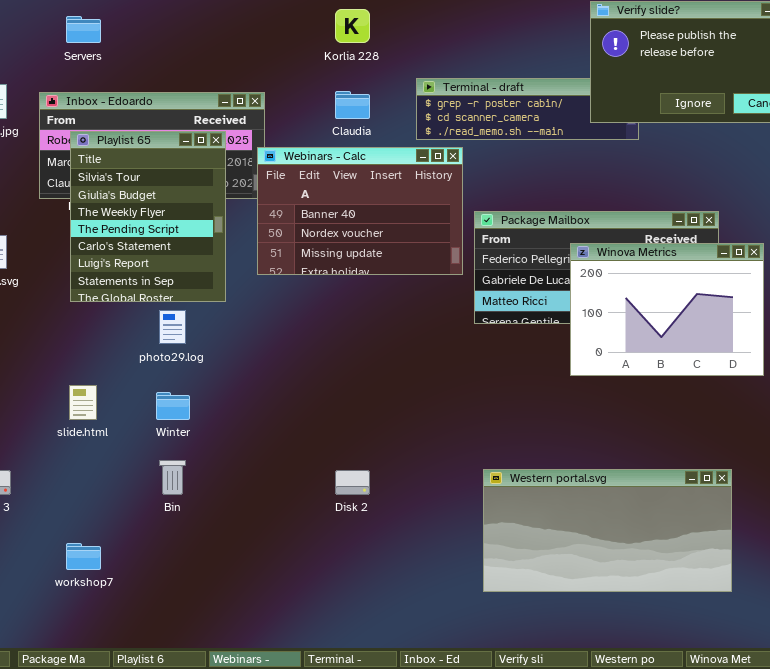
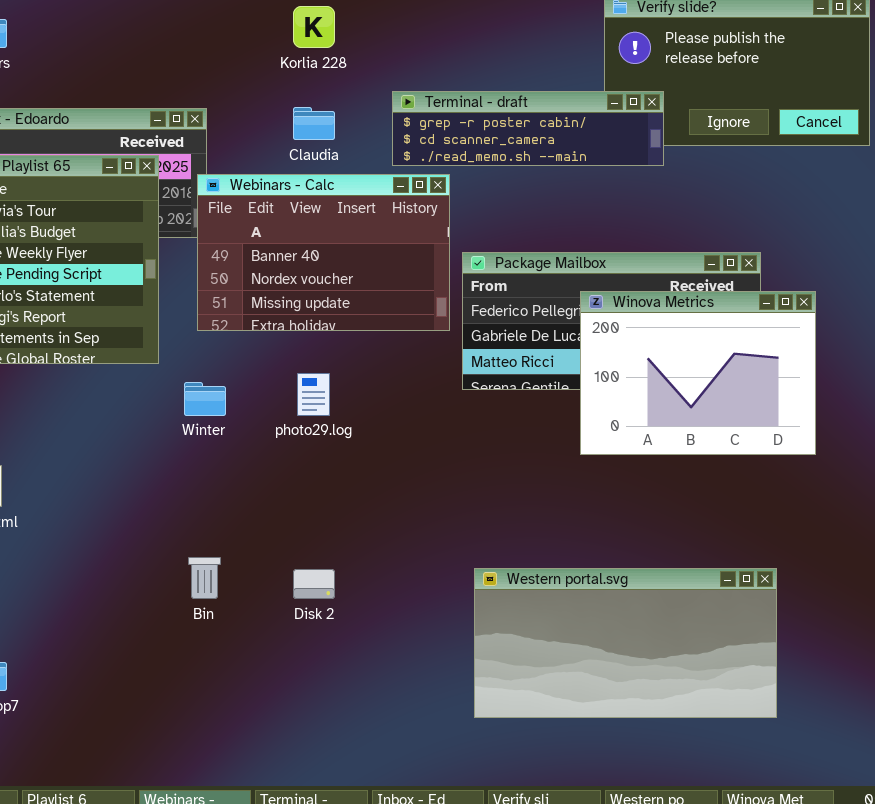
Terminal - draft: [416,78,639,140] -> [392,91,664,166], raised
photo29.log: [159,310,186,344] -> [297,373,330,416], moved
Winter: [156,392,190,420] -> [184,382,226,416], moved
Bin: [159,460,186,495] -> [188,557,221,599], moved

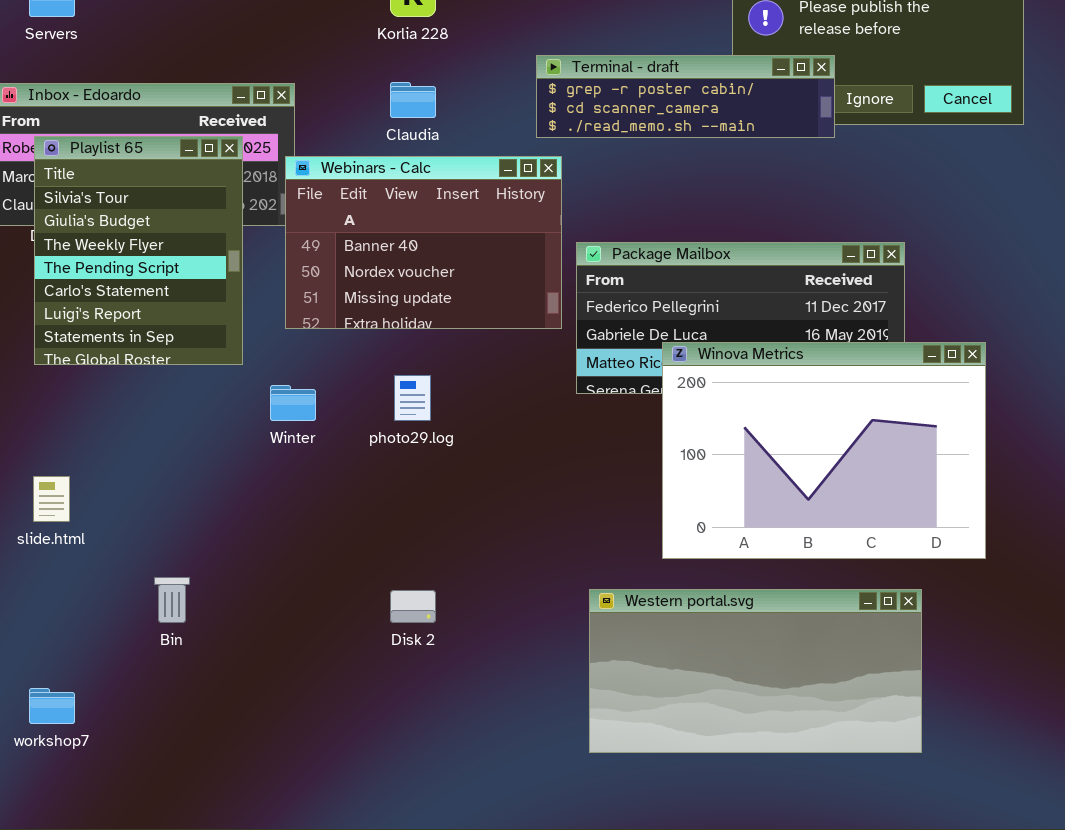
Terminal - draft: [392,91,664,166] -> [536,55,835,138], moved
Winova Metrics: [580,291,816,455] -> [662,342,986,559], moved, resized
Bin: [188,557,221,599] -> [154,577,190,623], moved

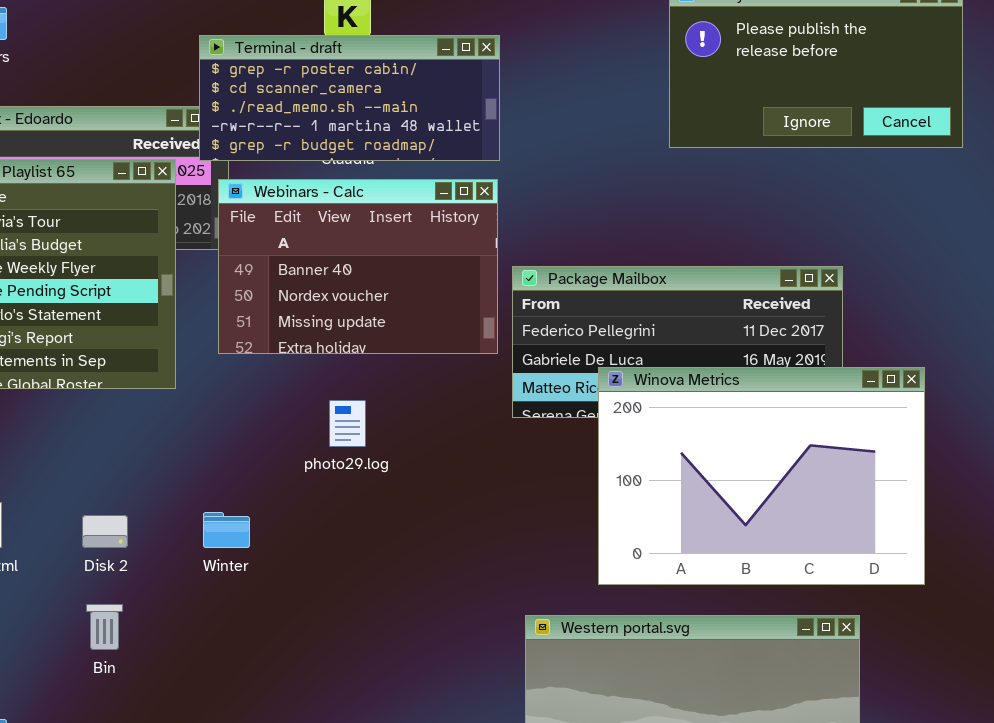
Terminal - draft: [536,55,835,138] -> [199,35,500,161], moved, resized
Winter: [270,385,316,421] -> [203,512,250,548], moved
Disk 2: [390,590,436,623] -> [82,515,128,548], moved

